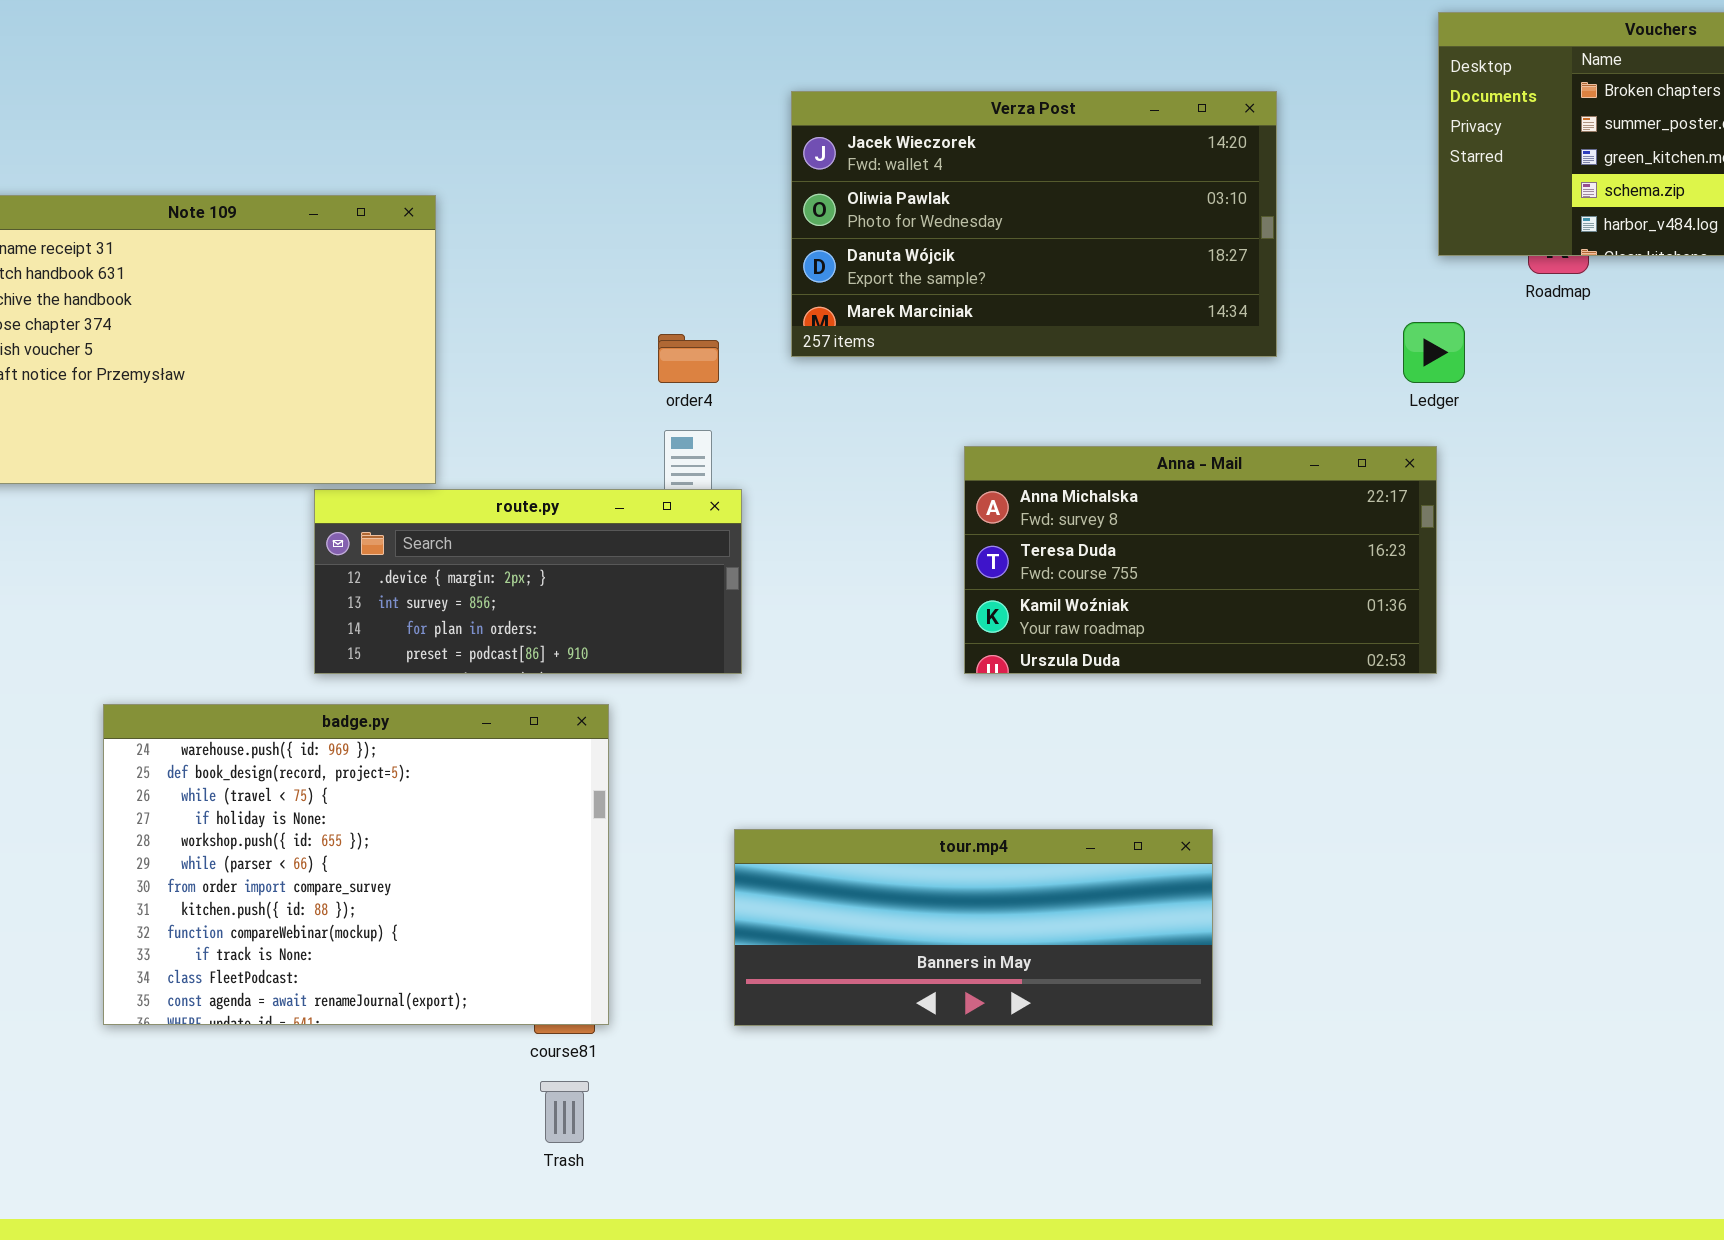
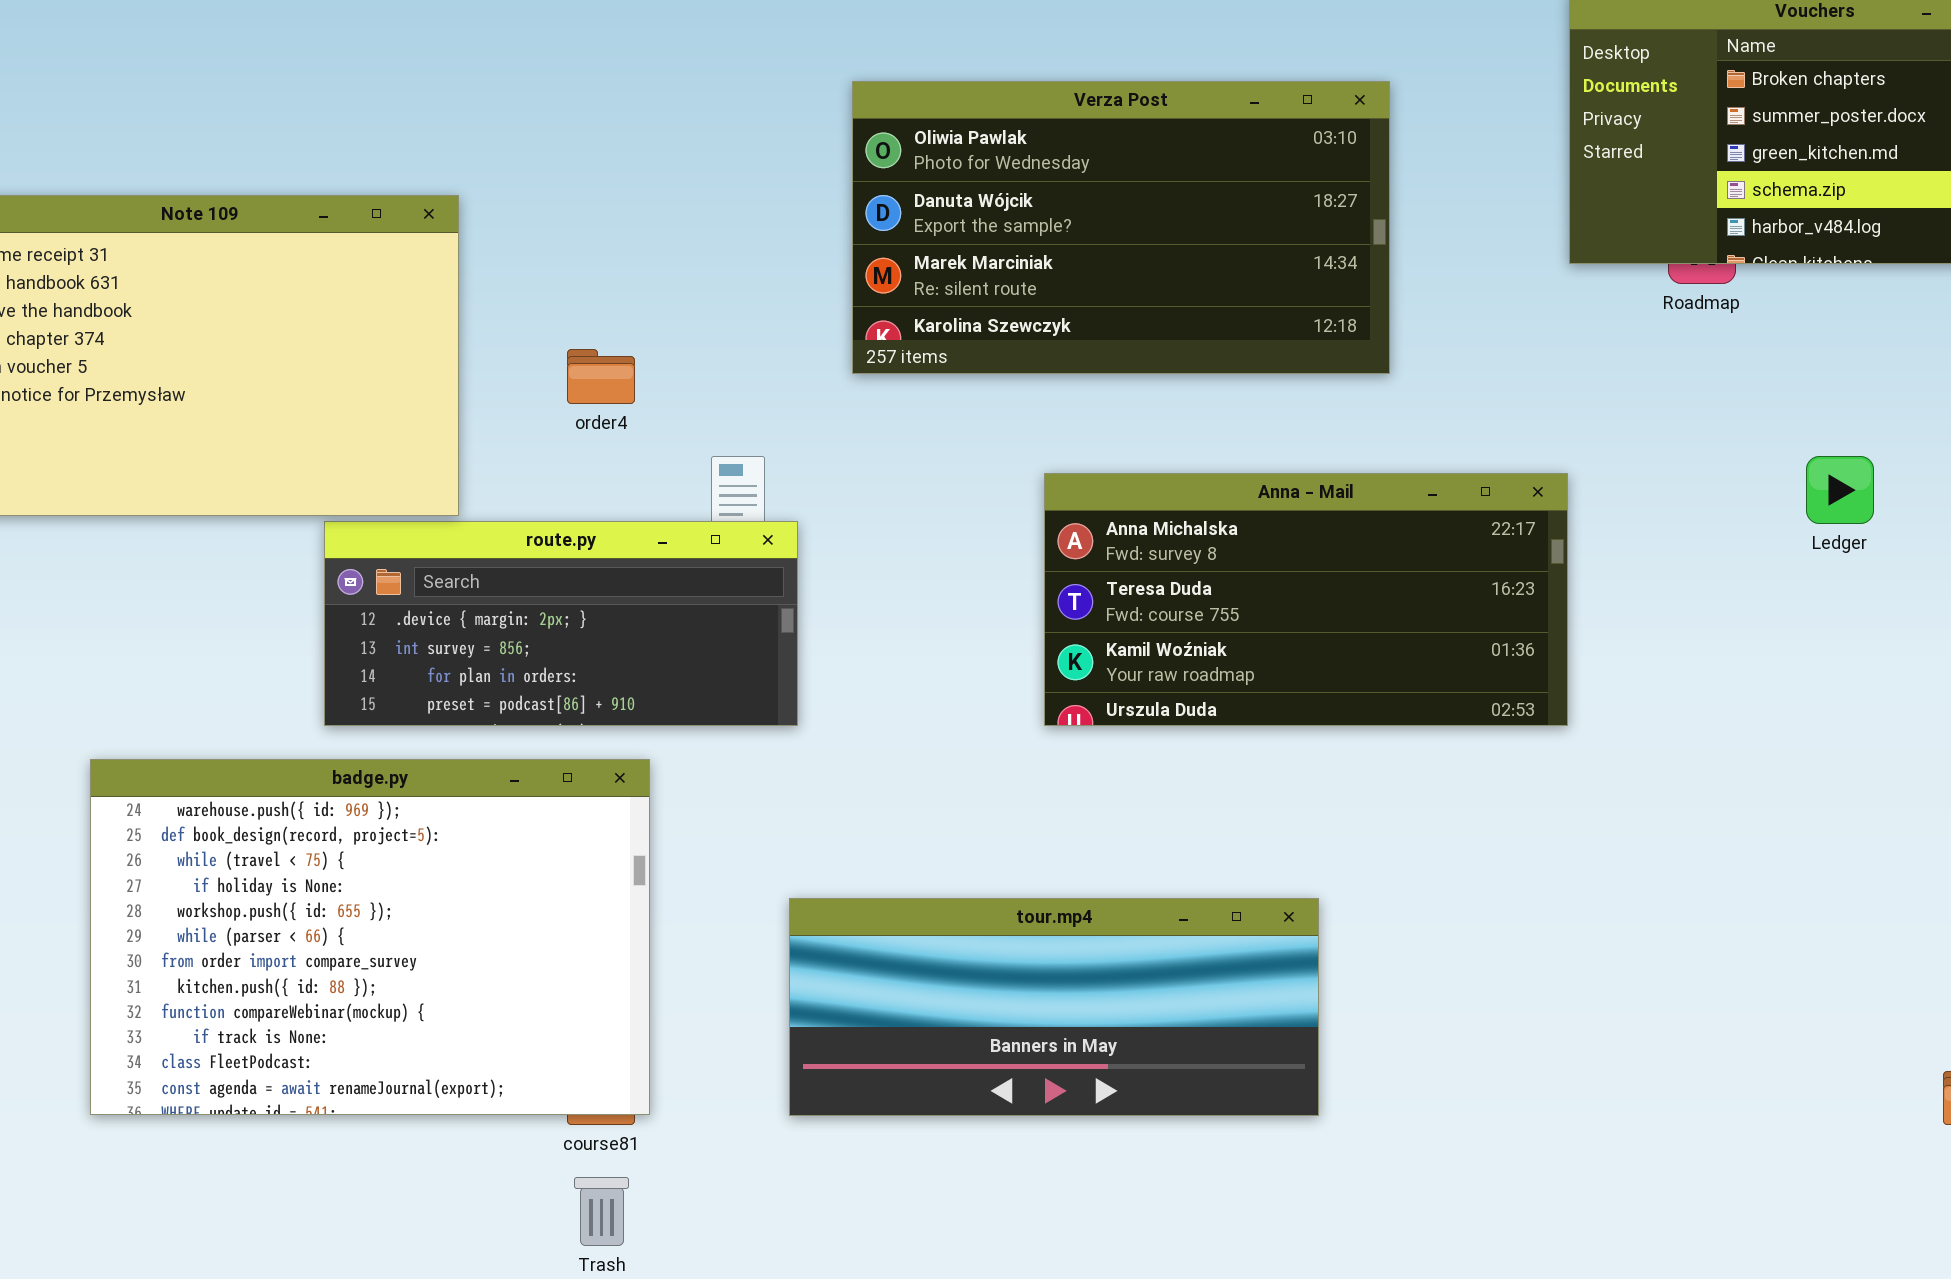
Verza Post: [791,91,1277,357] -> [852,81,1390,374], scrolled down 1 row
Ledger: [1403,322,1465,383] -> [1806,456,1874,524], moved
order4: [658,334,719,383] -> [567,349,635,404], moved

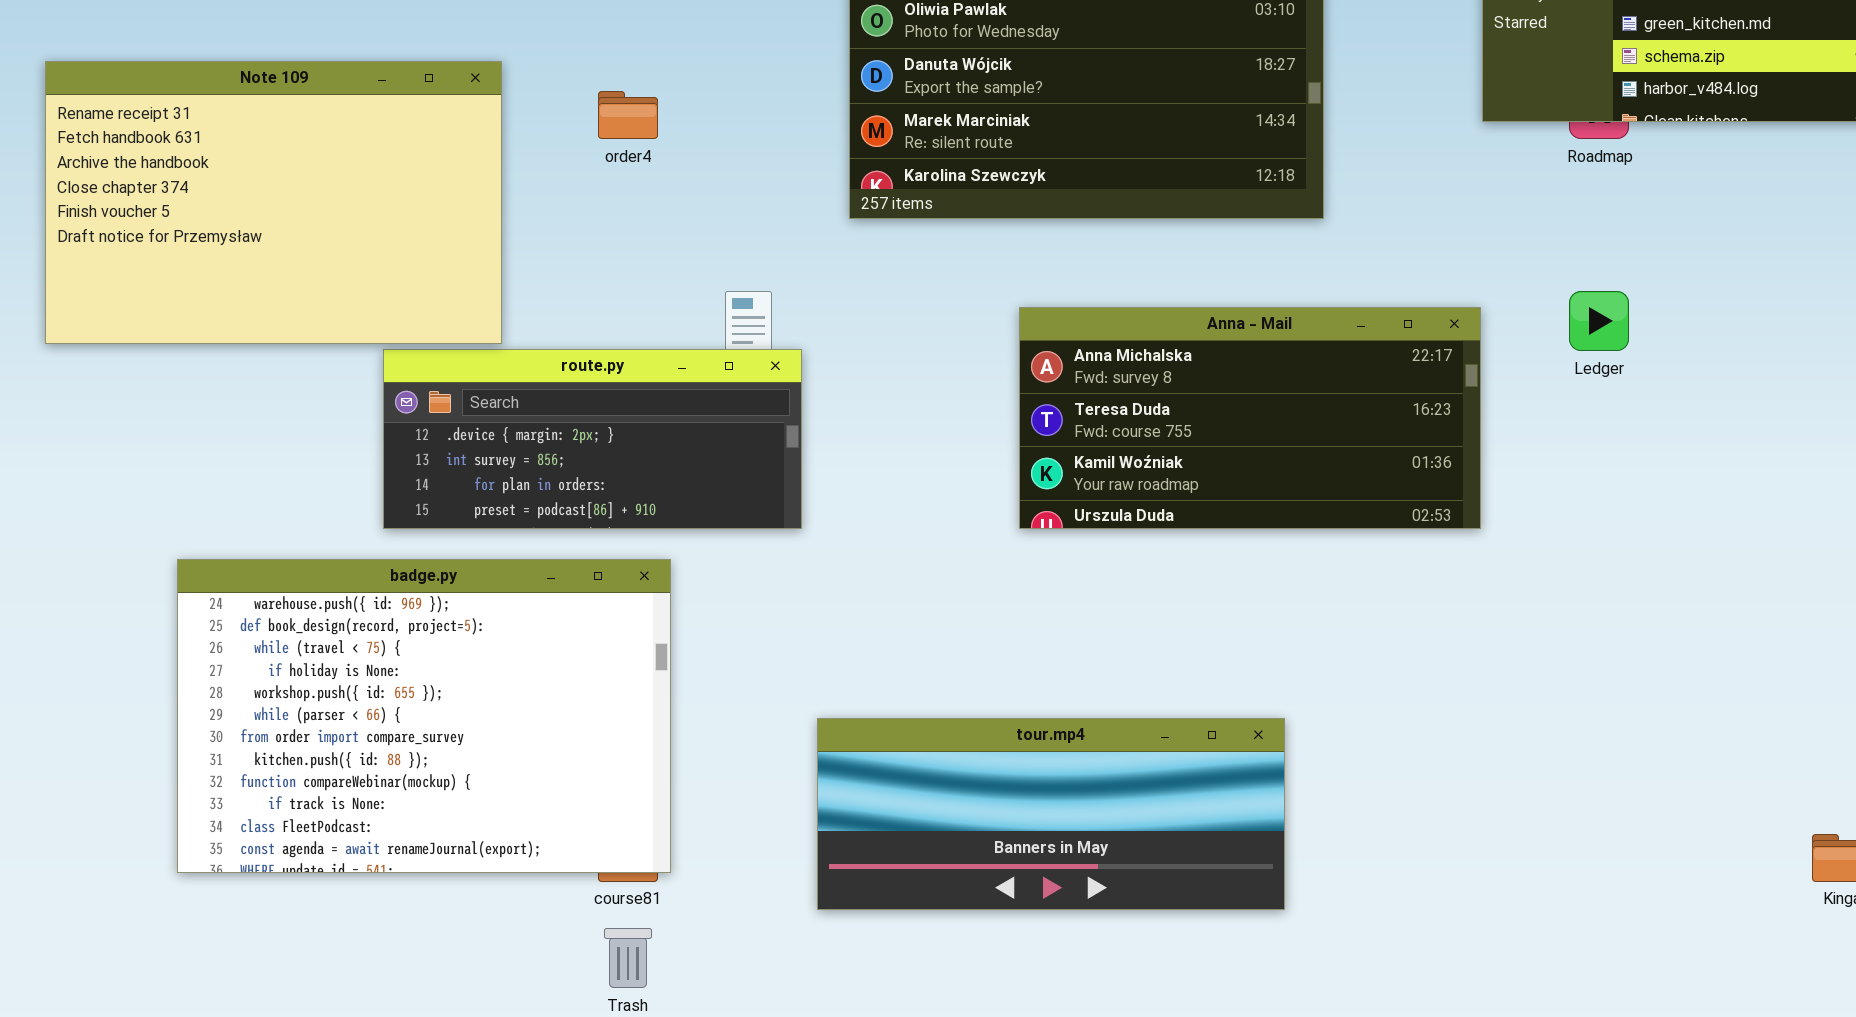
order4: [567,349,635,404] -> [598,91,658,139], moved
Ledger: [1806,456,1874,524] -> [1569,291,1629,351], moved
tour.mp4: [789,898,1319,1116] -> [817,718,1285,910], moved

